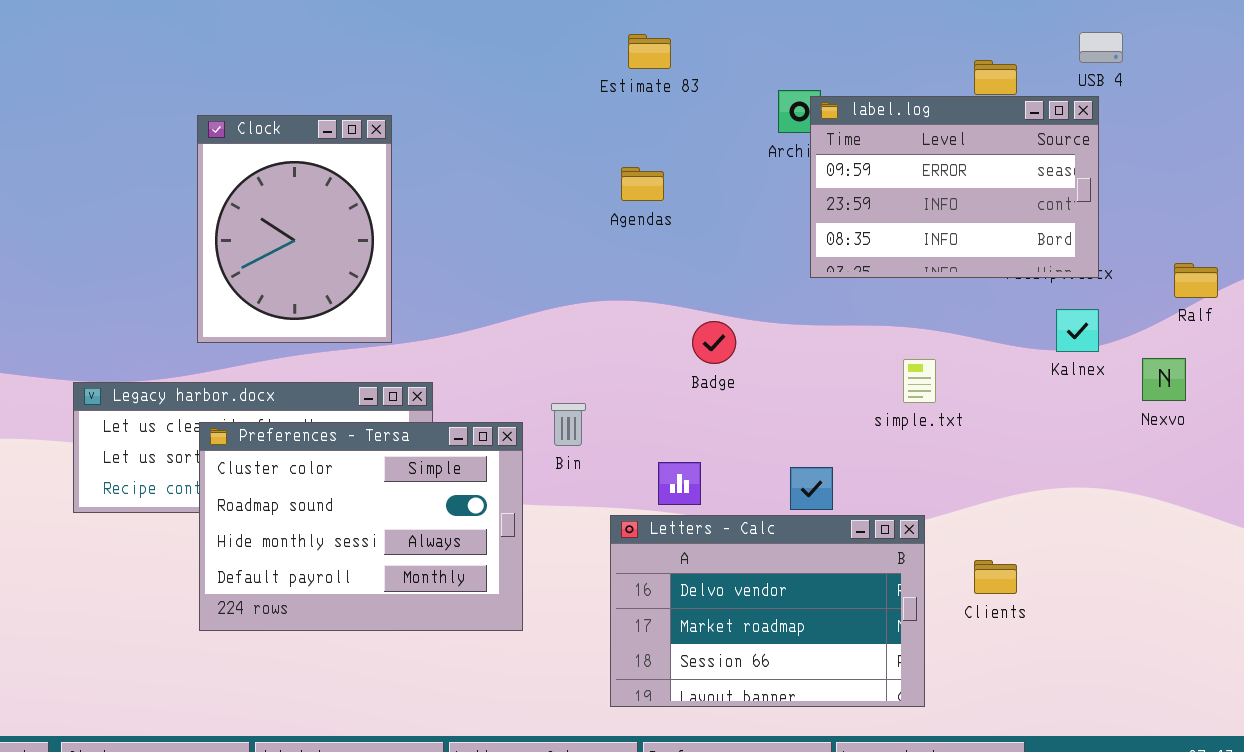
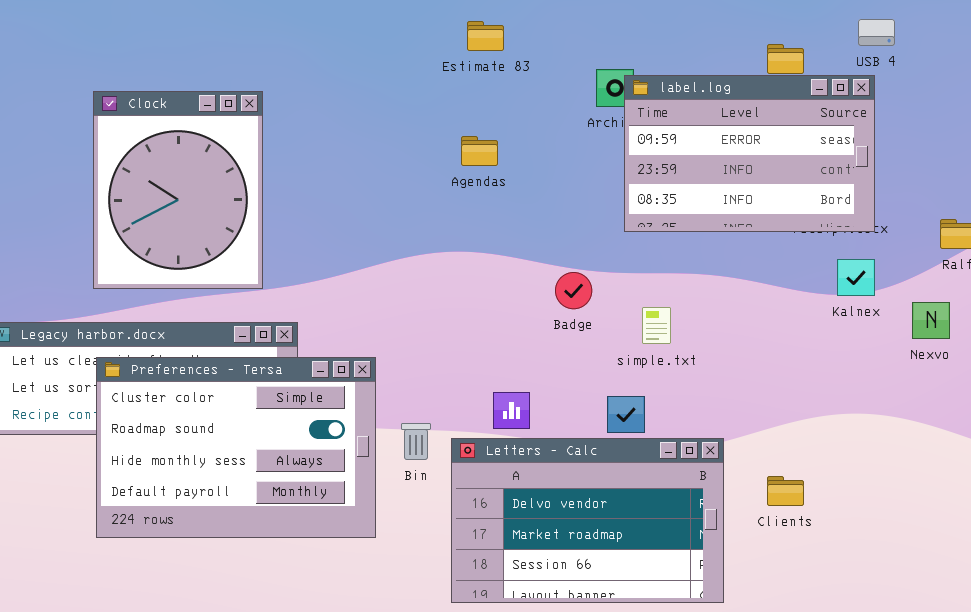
Badge: [692,321,736,364] -> [555,272,592,309], moved
simple.txt: [903,359,936,403] -> [642,307,671,344], moved
Bin: [551,403,586,446] -> [401,423,431,460], moved

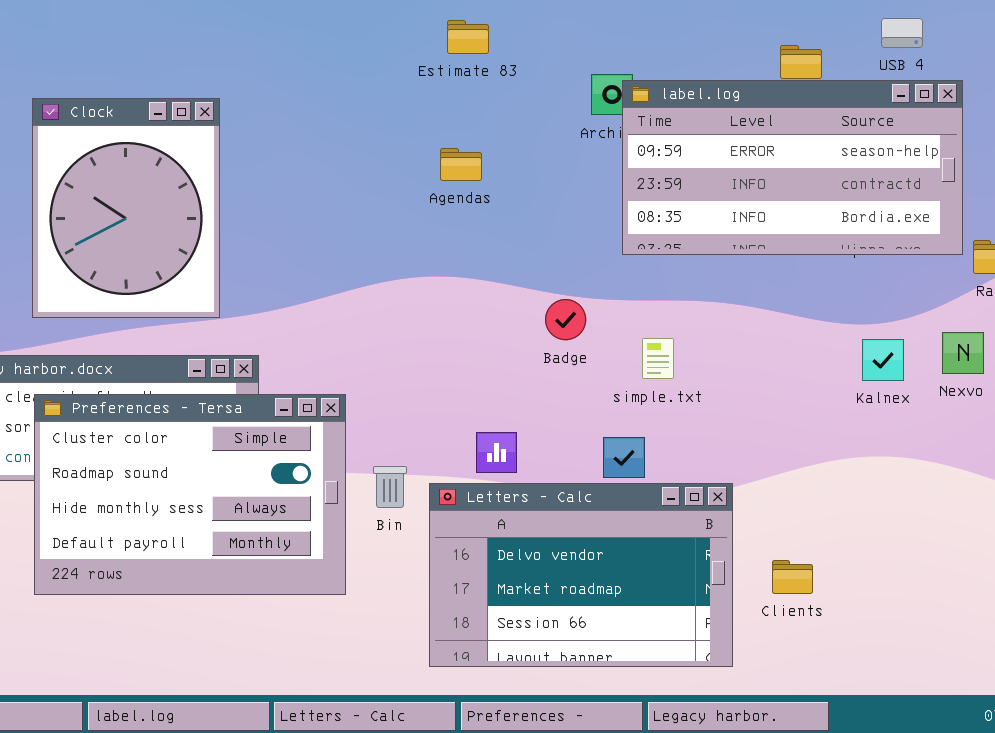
label.log: [624,75,875,232] -> [622,80,963,255], resized
Kalnex: [837,259,875,296] -> [862,339,904,381], moved
Clients: [767,476,804,506] -> [772,560,813,594], moved

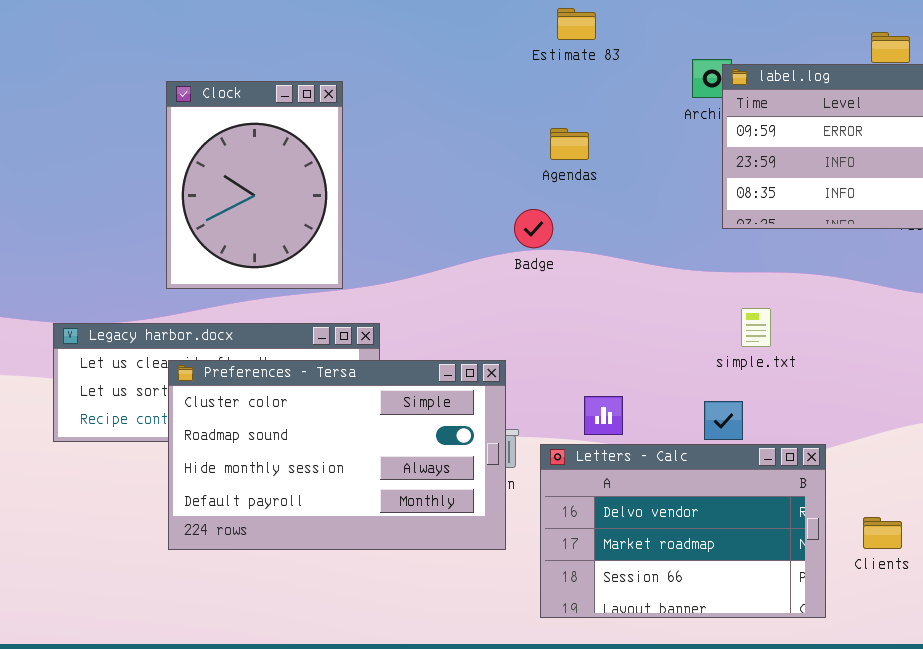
Badge: [545,299,586,340] -> [514,209,553,248], moved
Preferences - Tersa: [34,394,346,595] -> [168,360,506,550], resized

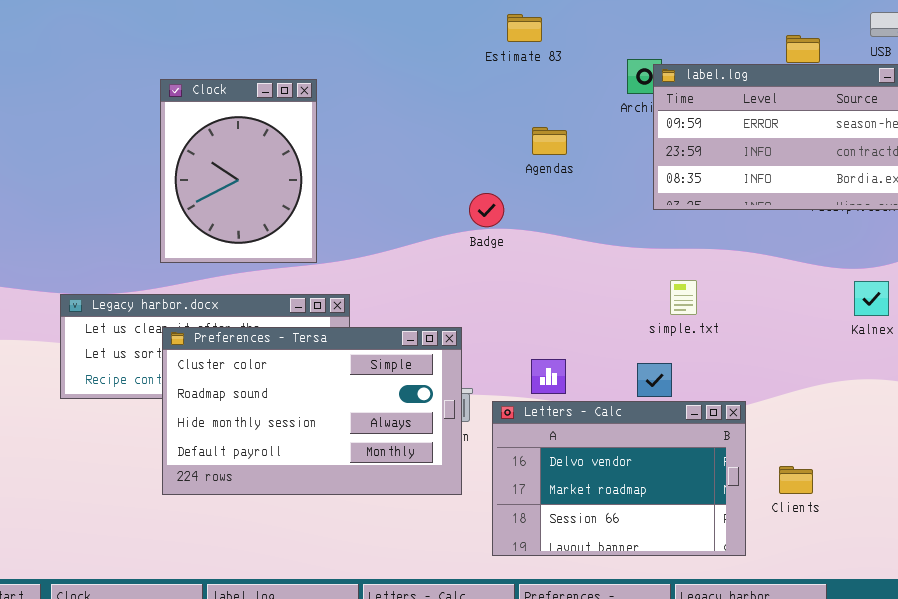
Agendas: [550,128,589,160] -> [532,127,567,155], moved

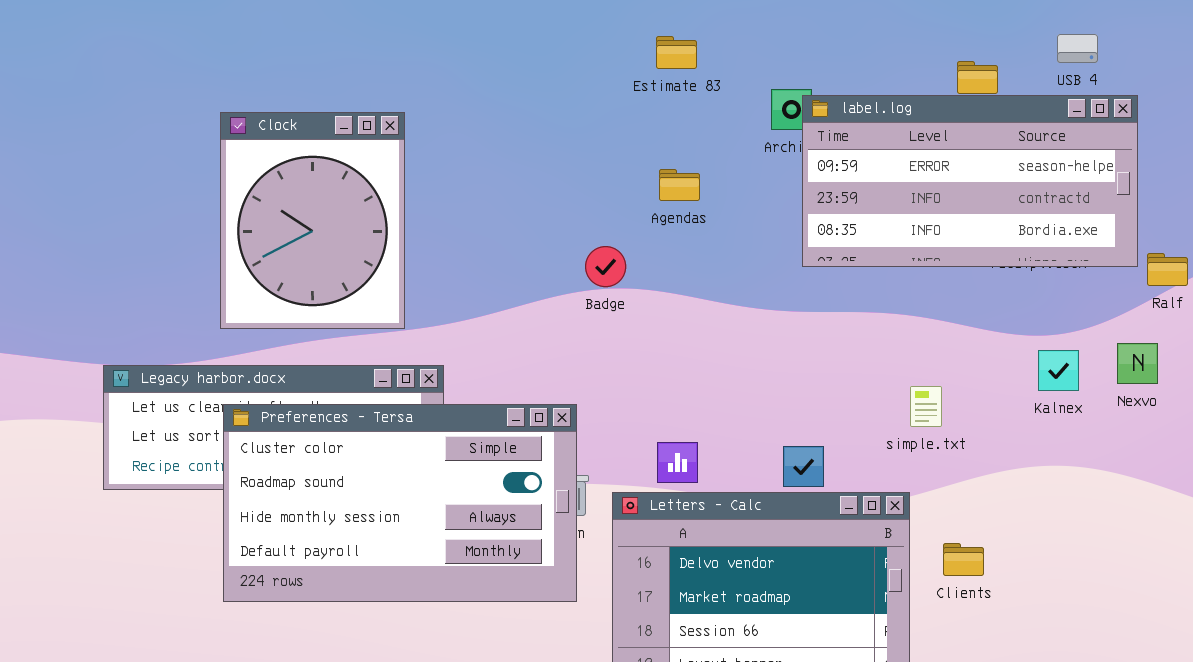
Estimate 83: [507,14,542,42] -> [656,36,697,69], moved
simple.txt: [670,280,697,315] -> [910,386,942,427], moved
Clients: [779,466,813,494] -> [943,543,984,576], moved

